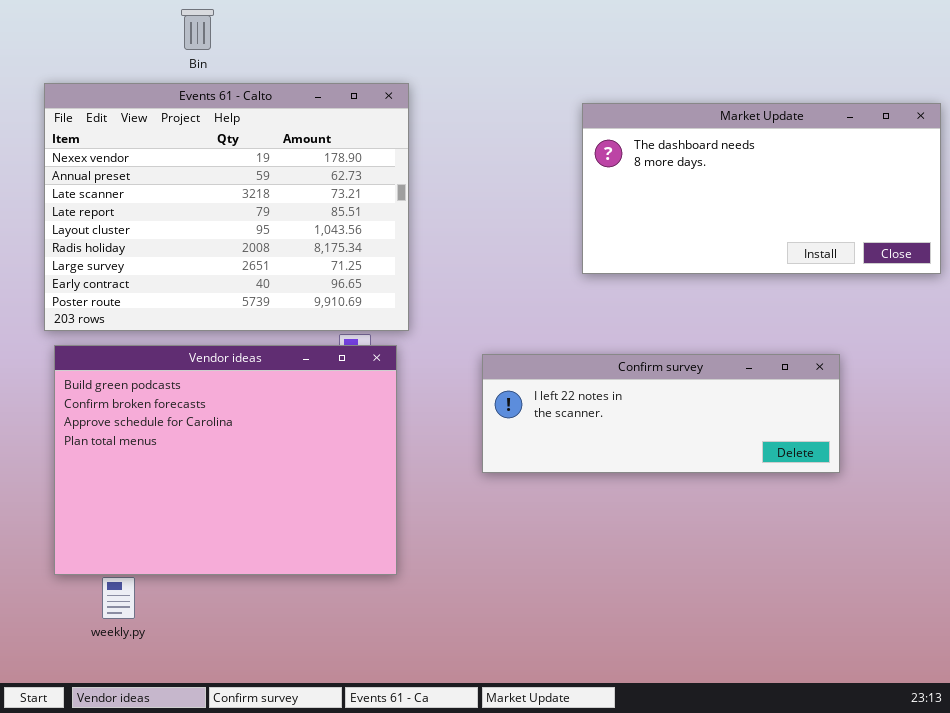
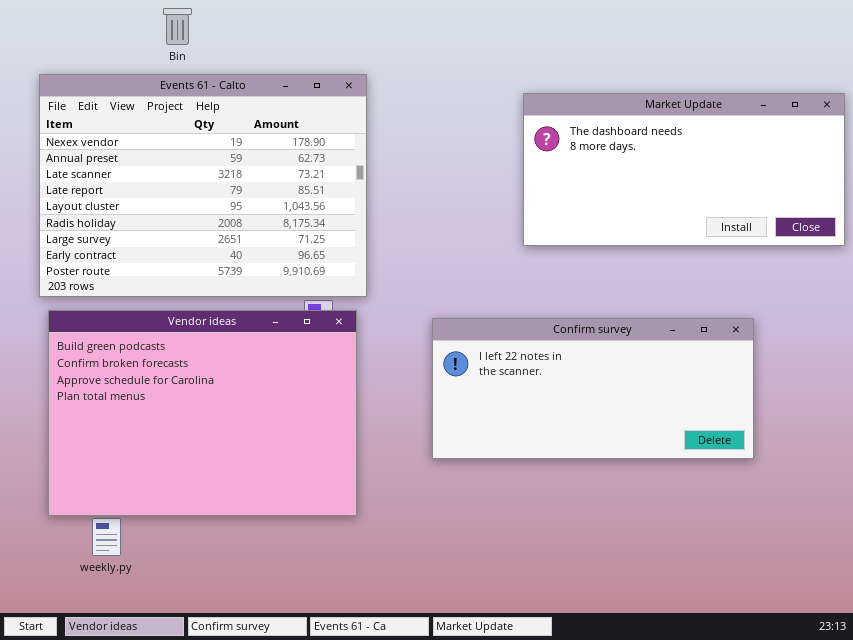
Confirm survey: [482,354,840,473] -> [432,318,754,459], resized

